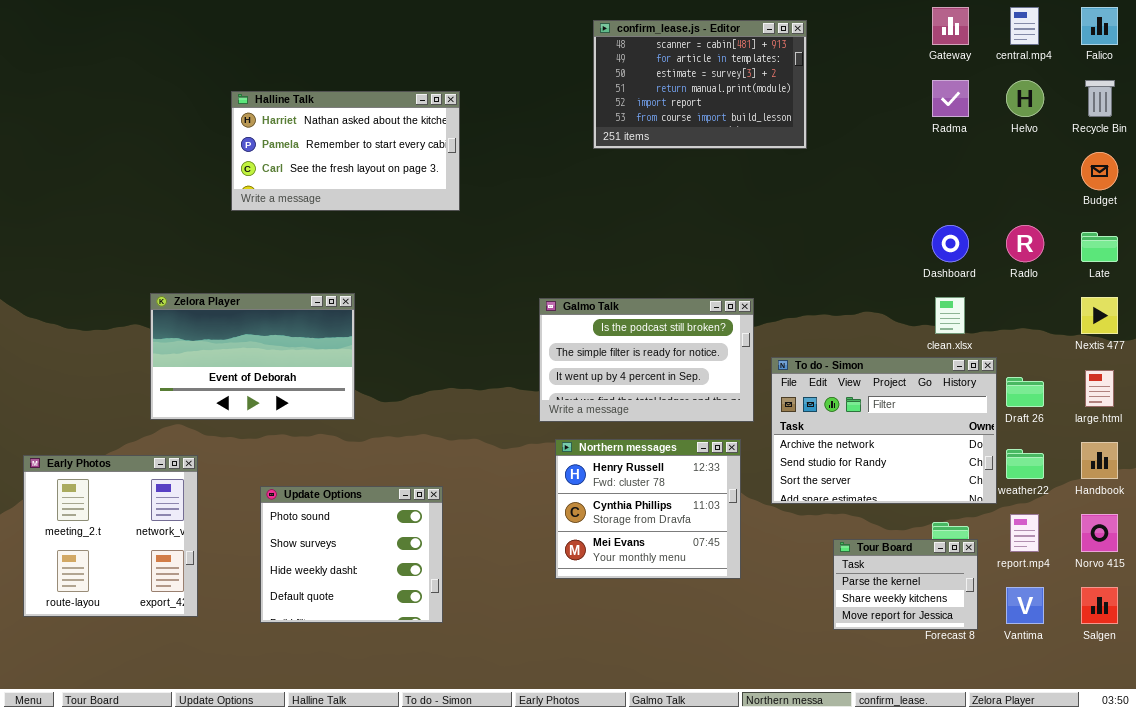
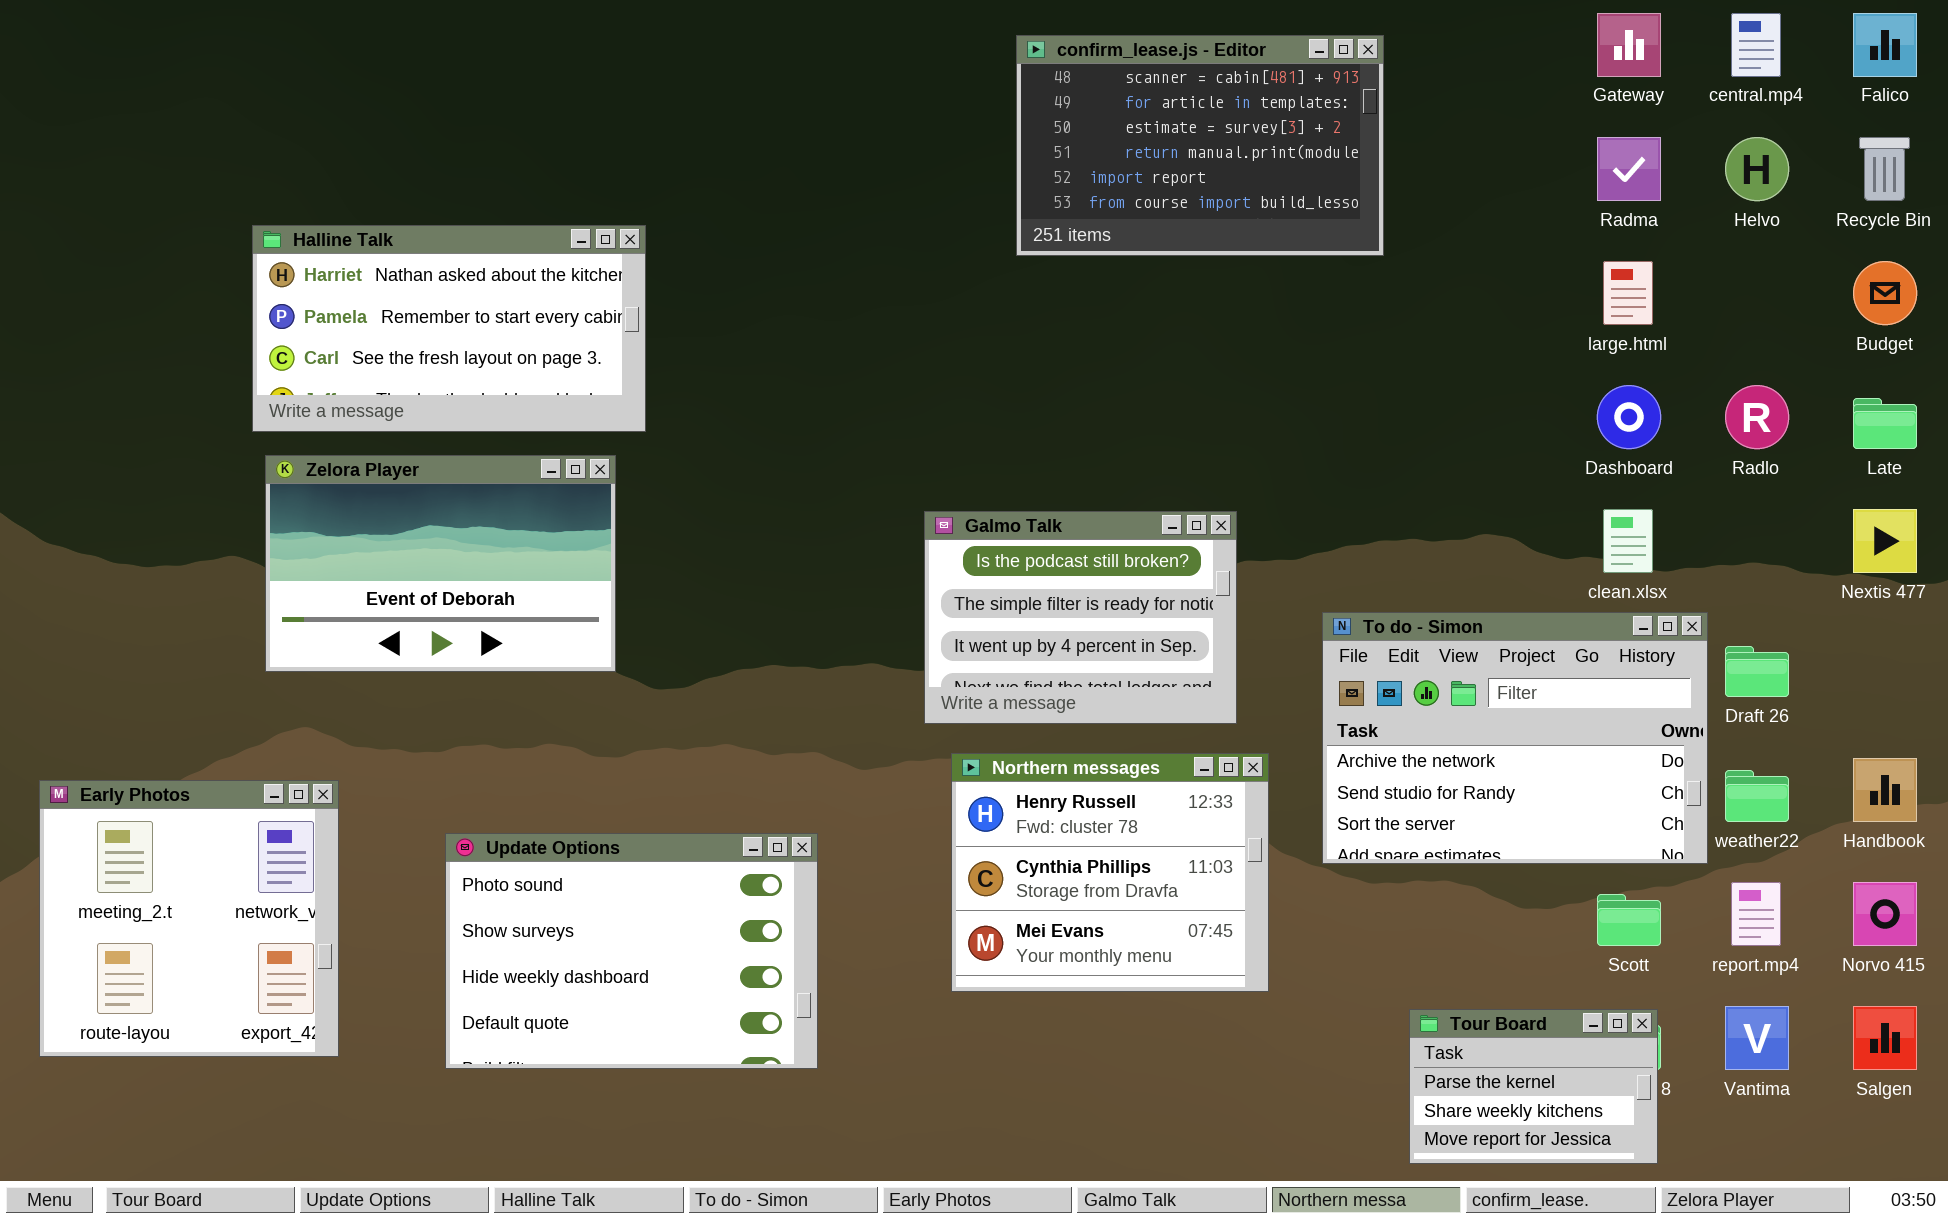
Halline Talk: [231,91,460,211] -> [252,225,646,432], moved
Zelora Player: [150,293,355,420] -> [265,455,616,672], moved
Galmo Talk: [539,298,754,422] -> [924,511,1237,724], resized
large.html: [1085,370,1114,407] -> [1603,261,1653,325], moved
Update Options: [260,486,443,623] -> [445,833,818,1069], resized
Tour Board: [833,539,978,630] -> [1409,1009,1658,1164], moved

